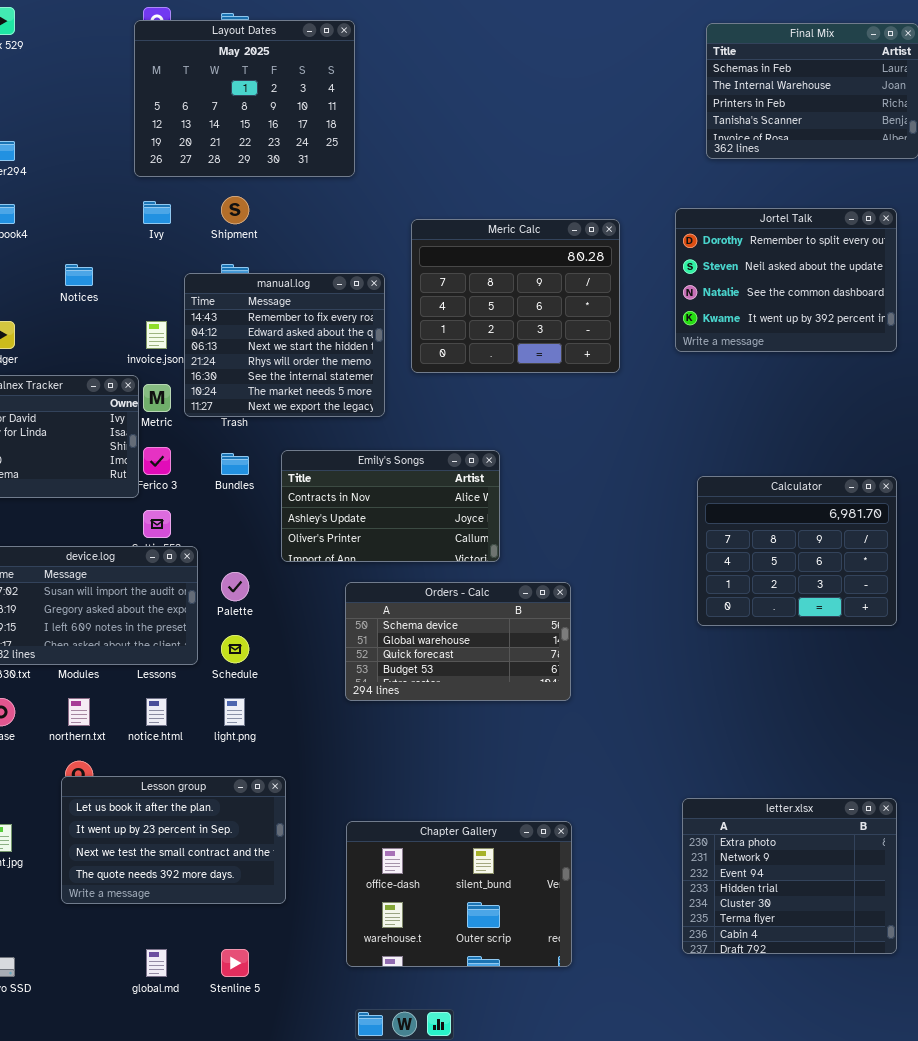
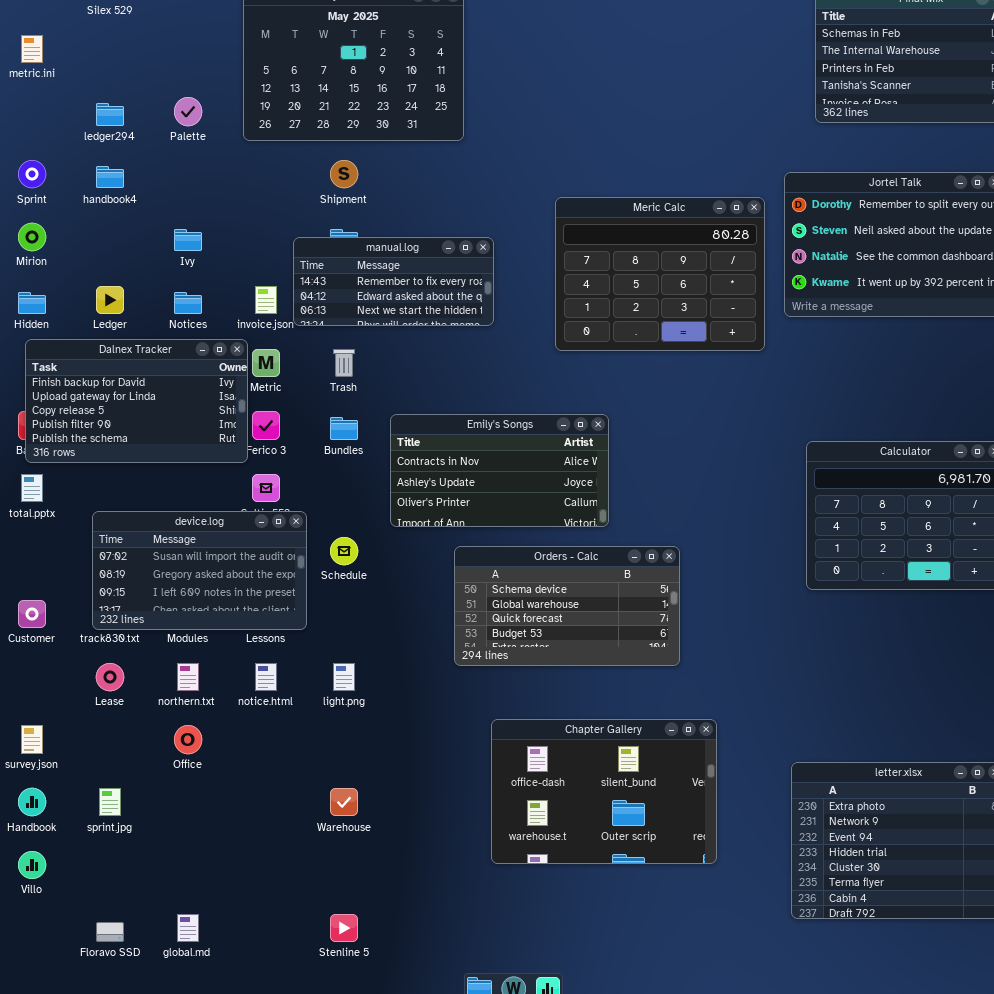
Ivy: [143,201,171,224] -> [174,229,202,251], moved
Meric Calc: [411,219,620,373] -> [555,197,765,351], moved
Notices: [65,264,93,286] -> [174,292,202,314], moved
manual.log: [184,273,385,417] -> [293,237,494,326], resized
Palette: [221,572,249,601] -> [174,97,202,126], moved
Schedule: [221,635,249,663] -> [330,537,358,565], moved
Lesson group: [61,776,286,904] -> none, closed
Chapter Gallery: [346,821,572,967] -> [491,719,717,864], moved
global.md: [146,949,167,977] -> [177,914,199,942], moved

